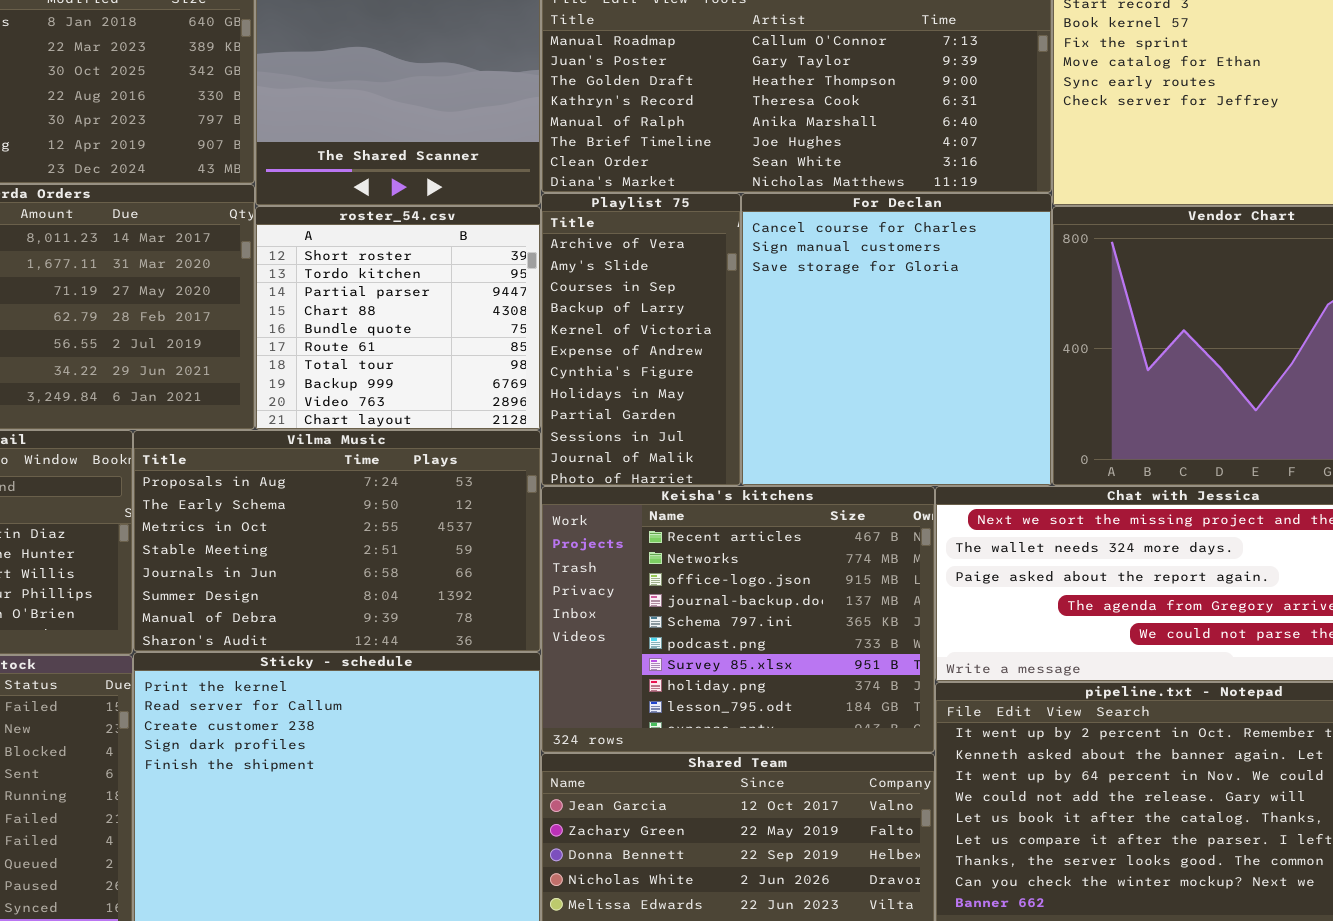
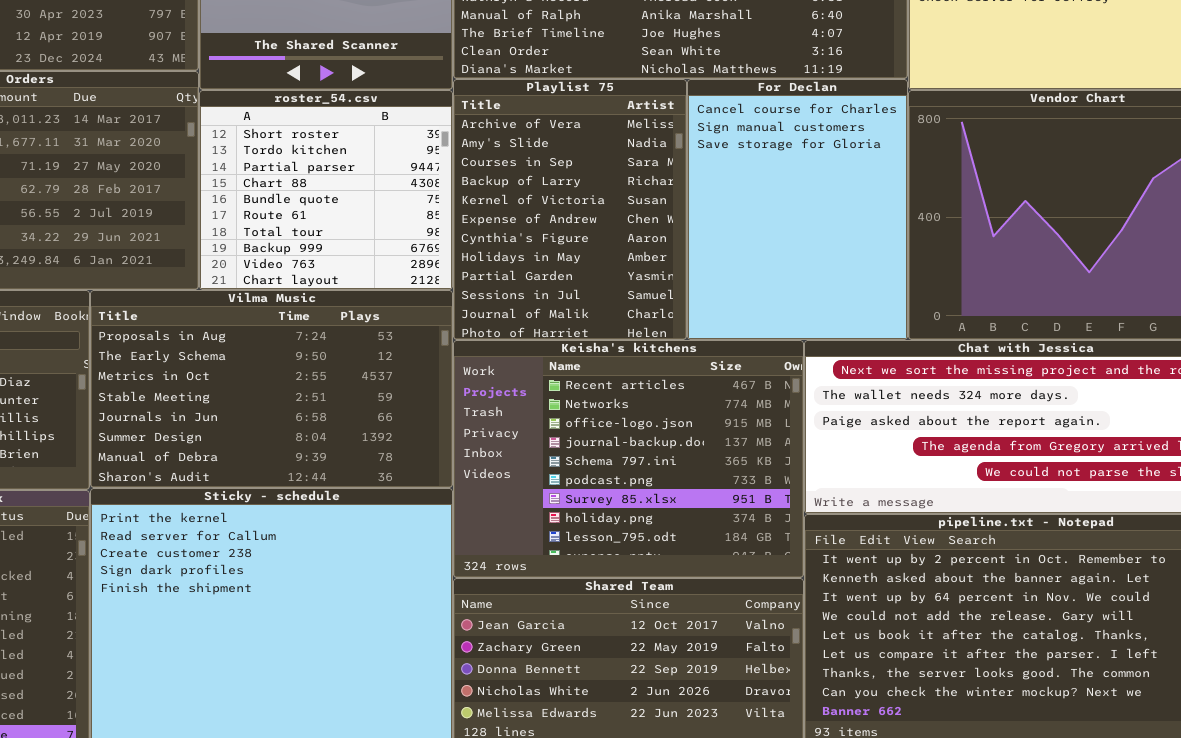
Playlist 75: [541,193,741,486] -> [453,79,687,340], resized
For Declan: [741,193,1052,486] -> [687,79,908,340], resized

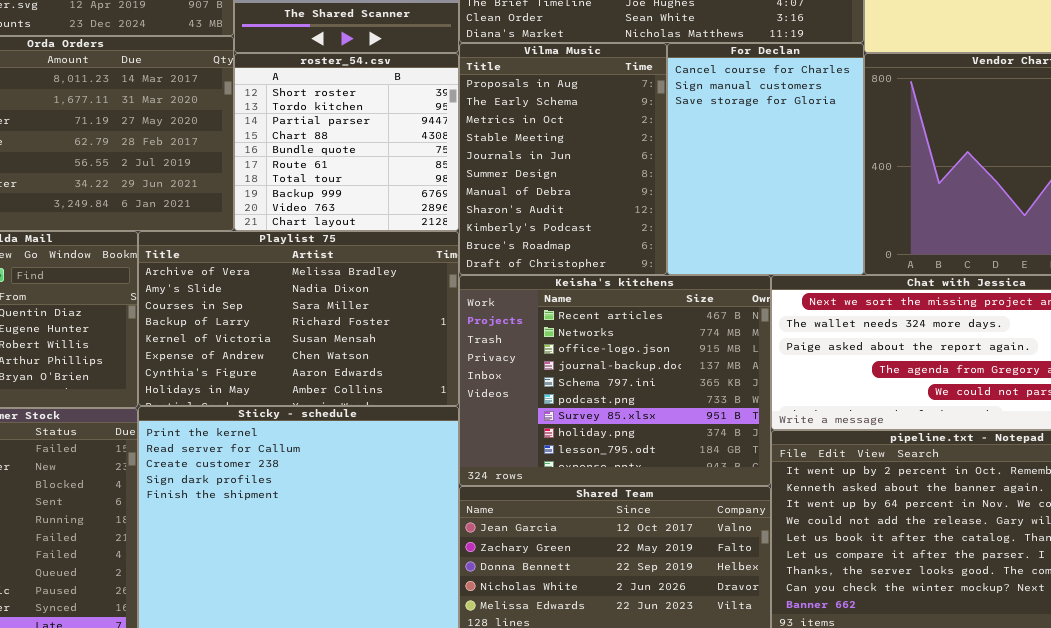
Playlist 75: [453,79,687,340] -> [138,231,459,406], moved, resized
Vilma Music: [90,290,453,488] -> [459,43,667,275], moved, resized

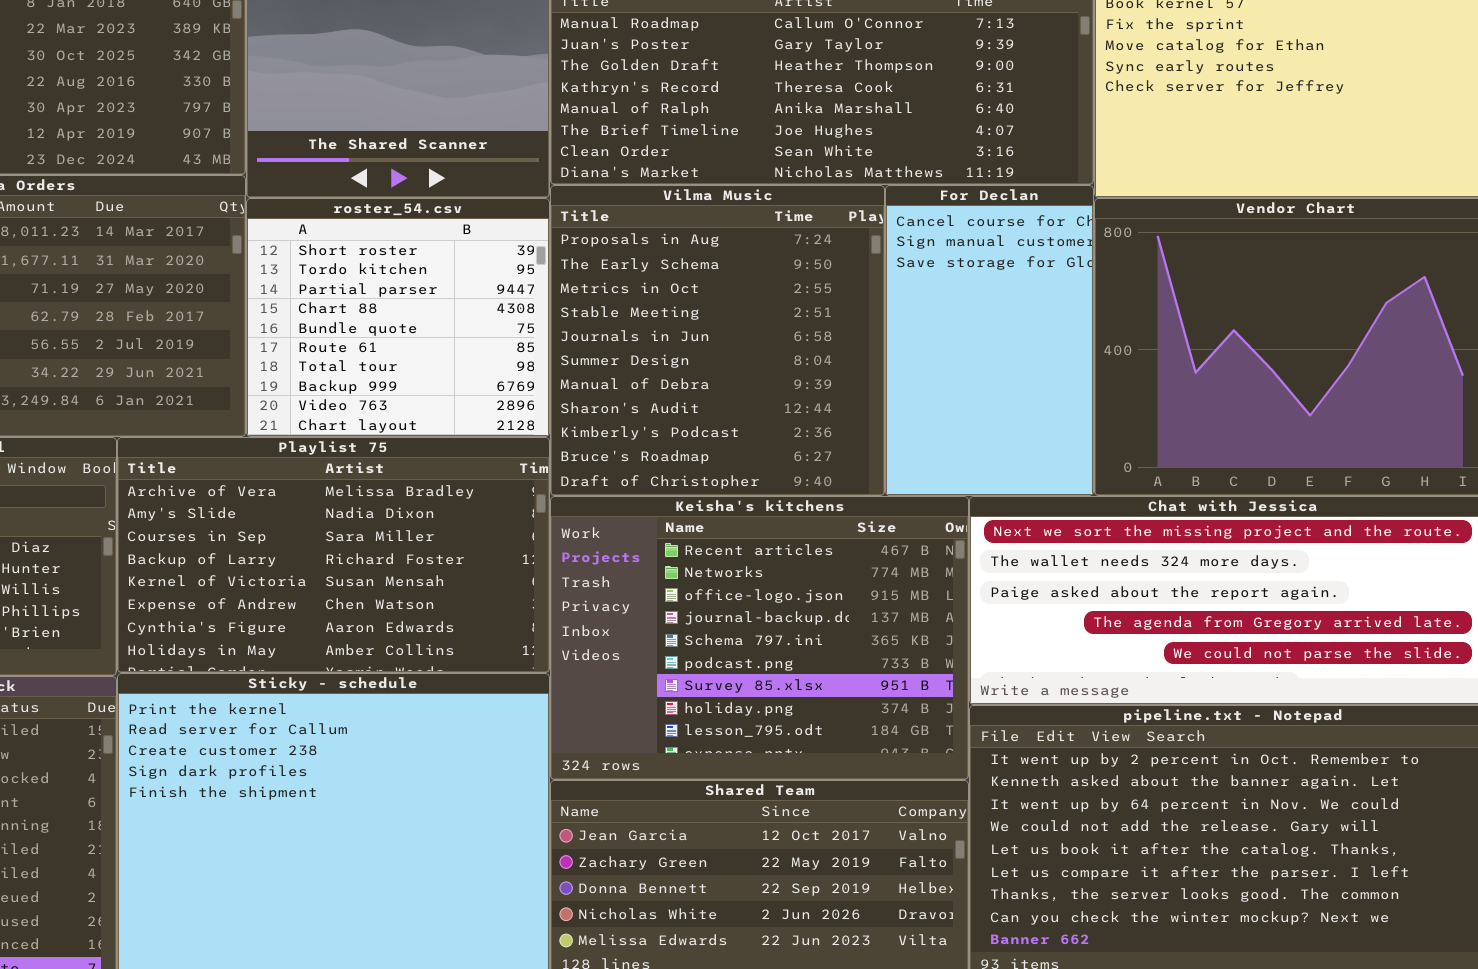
Vilma Music: [459,43,667,275] -> [550,185,885,496], resized
For Declan: [667,43,864,275] -> [885,185,1094,496], resized

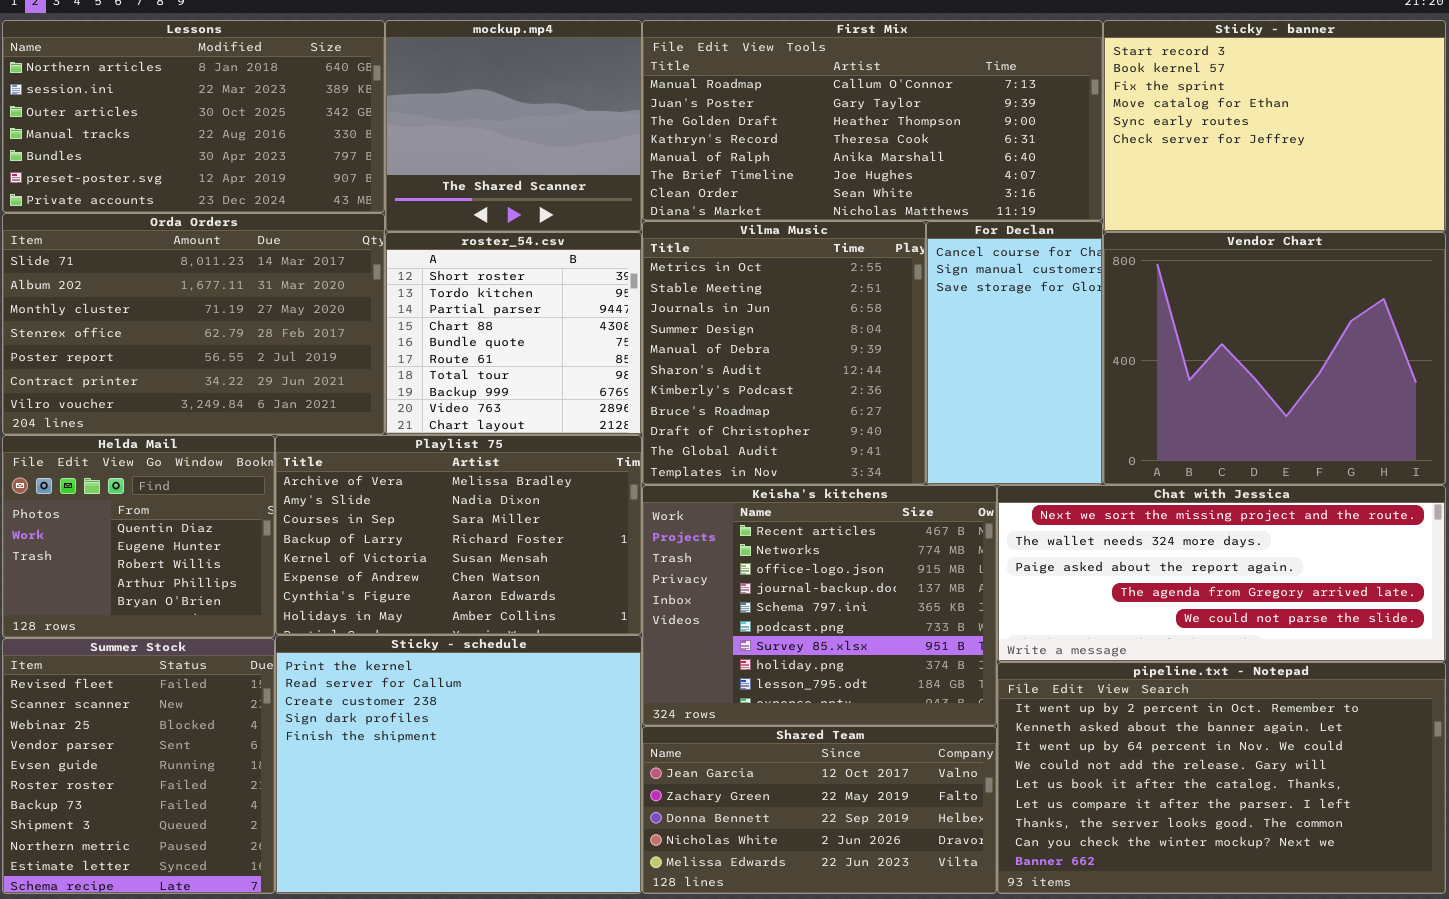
Vilma Music: [550,185,885,496] -> [642,221,926,485], scrolled down 2 rows

